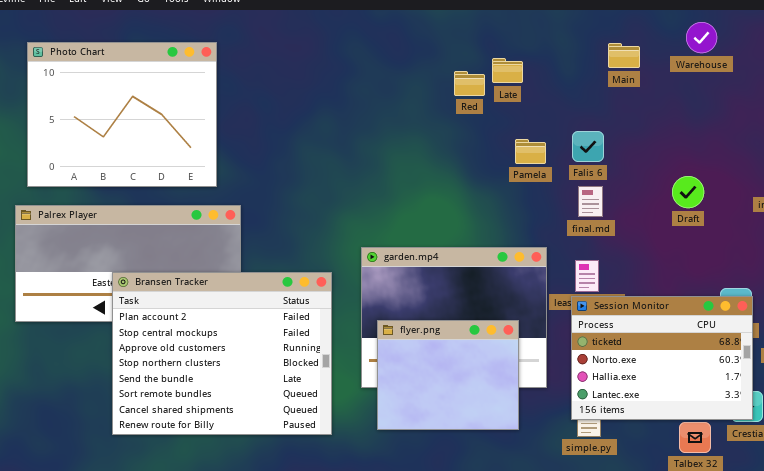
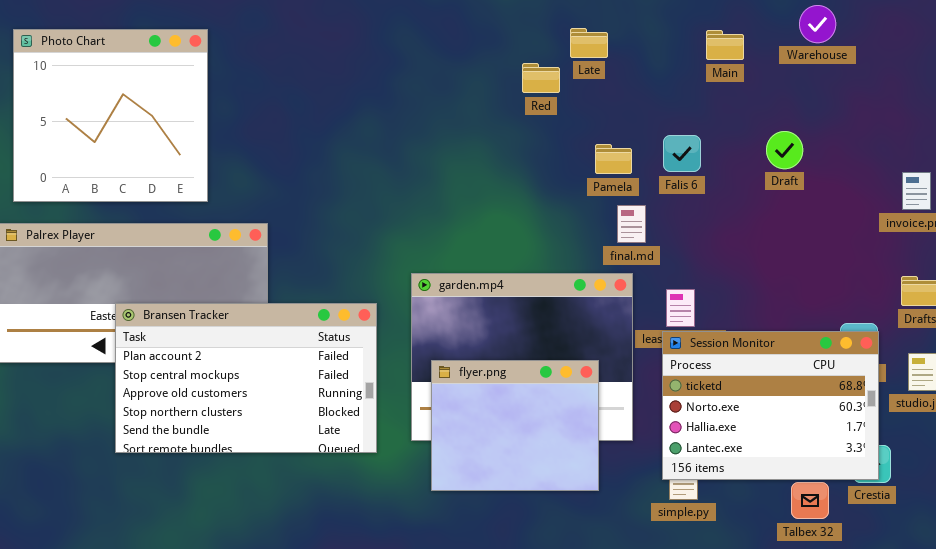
Photo Chart: [27,42,217,187] -> [13,29,208,202], resized
Late: [492,58,523,83] -> [570,28,608,58], moved
Draft: [672,176,704,208] -> [766,131,803,169], moved
final.md: [578,186,603,217] -> [617,205,646,243], moved
Bransen Tracker: [112,272,332,435] -> [115,303,377,453], resized

